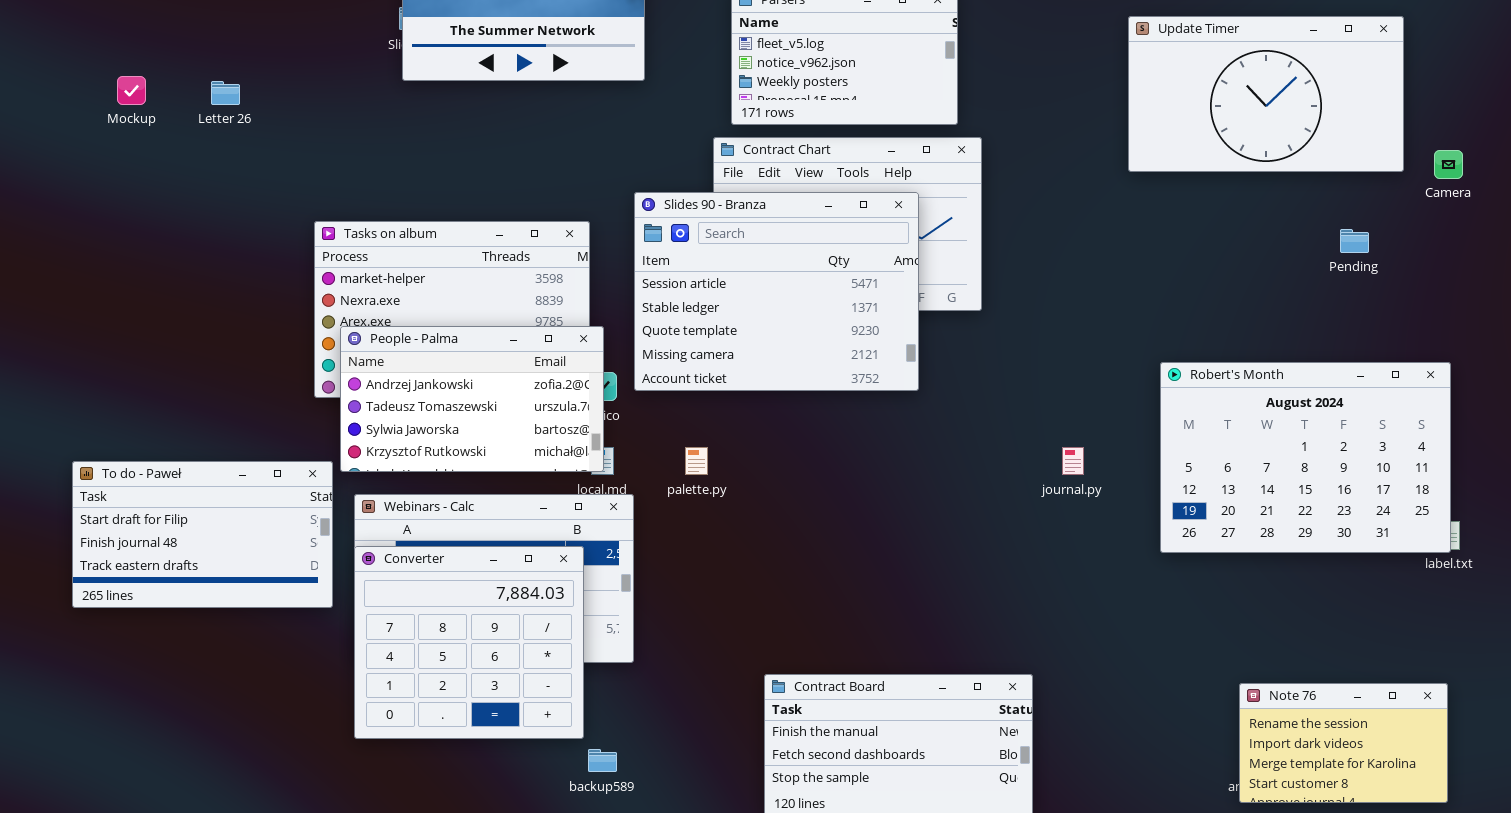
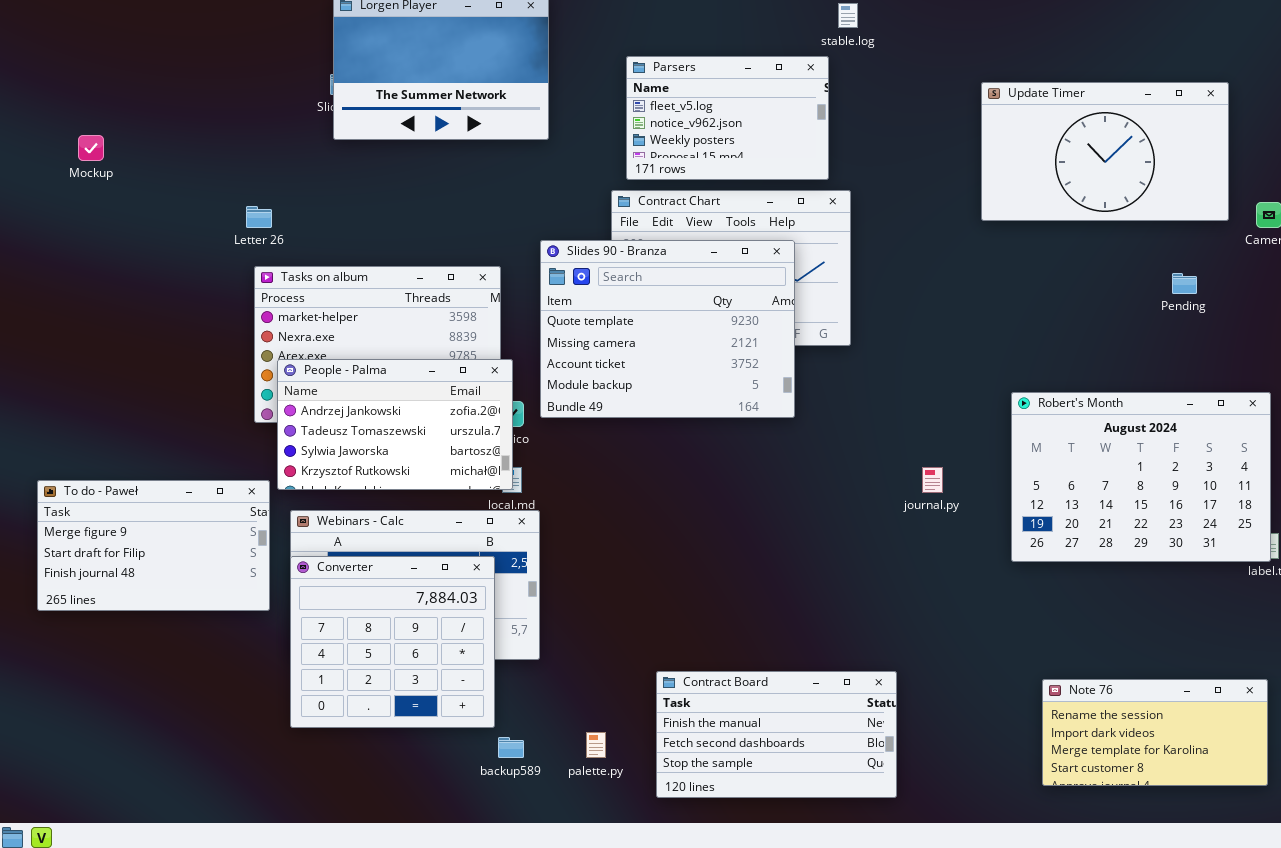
Letter 26: [211,81,240,105] -> [246,206,272,228], moved
Slides 90 - Branza: [634,192,919,391] -> [540,240,795,418], scrolled down 2 rows
palette.py: [685,447,708,475] -> [586,732,606,758], moved
To do - Paweł: [72,461,333,608] -> [37,480,270,611], scrolled up 1 row
Note 76: [1239,683,1448,803] -> [1042,679,1268,786], resized

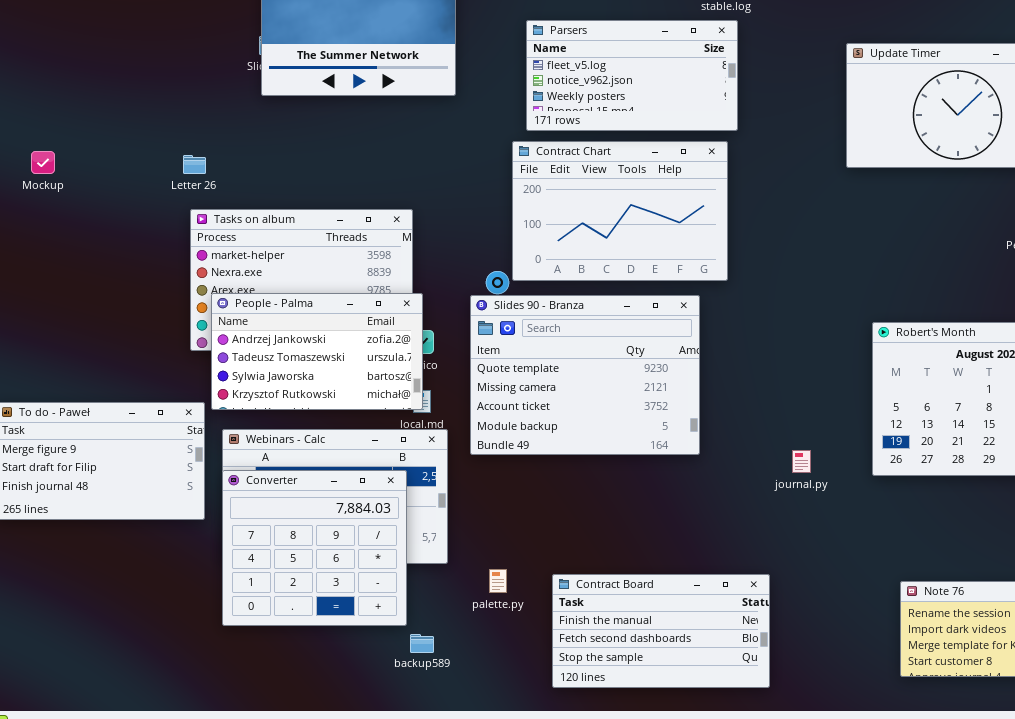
Parsers: [626,56,829,180] -> [526,20,738,131], resized
Mockup: [78,135,104,161] -> [31,151,55,174], moved
Slides 90 - Branza: [540,240,795,418] -> [470,295,700,455], moved
journal.py: [922,467,943,493] -> [792,450,811,473], moved
palette.py: [586,732,606,758] -> [489,569,507,593], moved

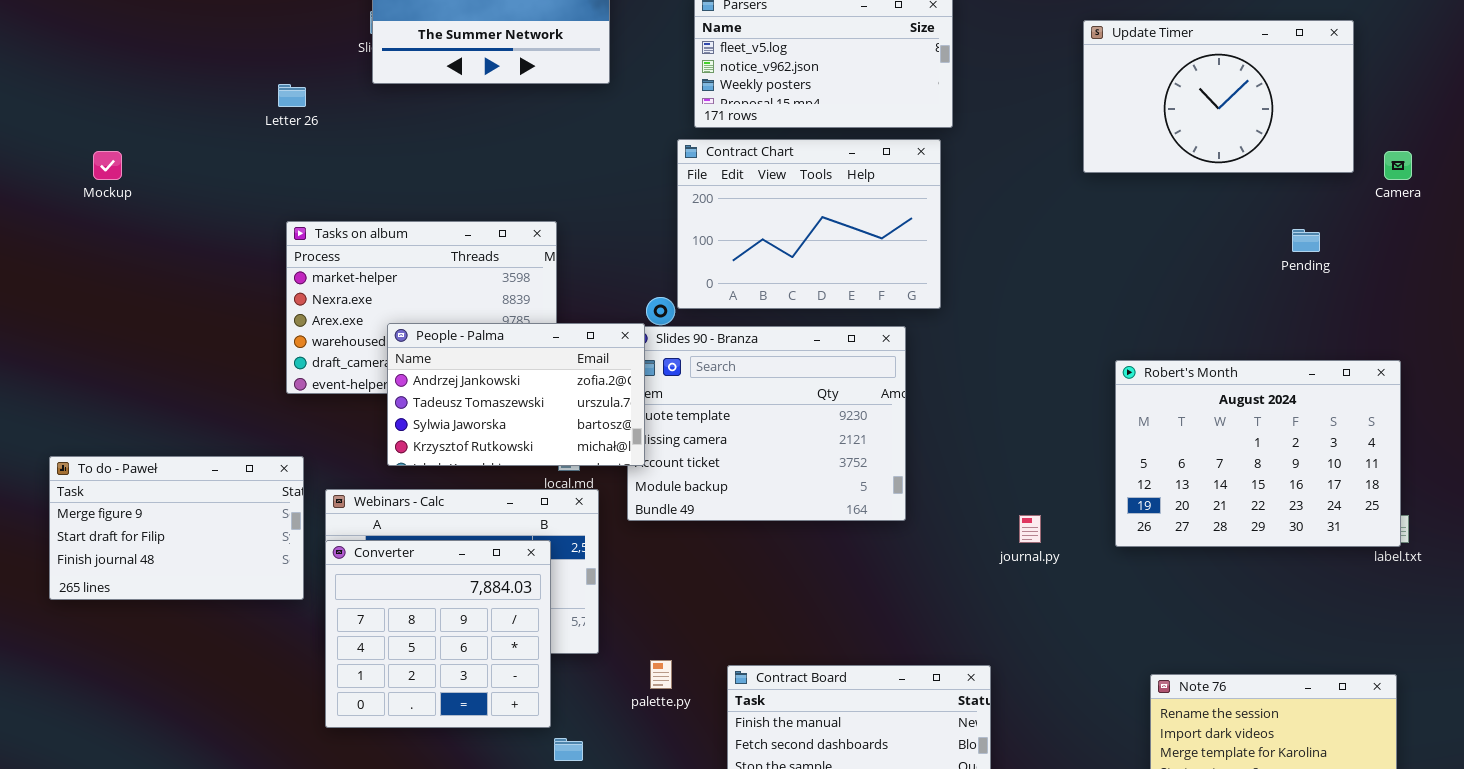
Letter 26: [183,155,206,174] -> [278,84,306,107], moved
People - Palma: [211,293,423,410] -> [387,323,645,466], moved

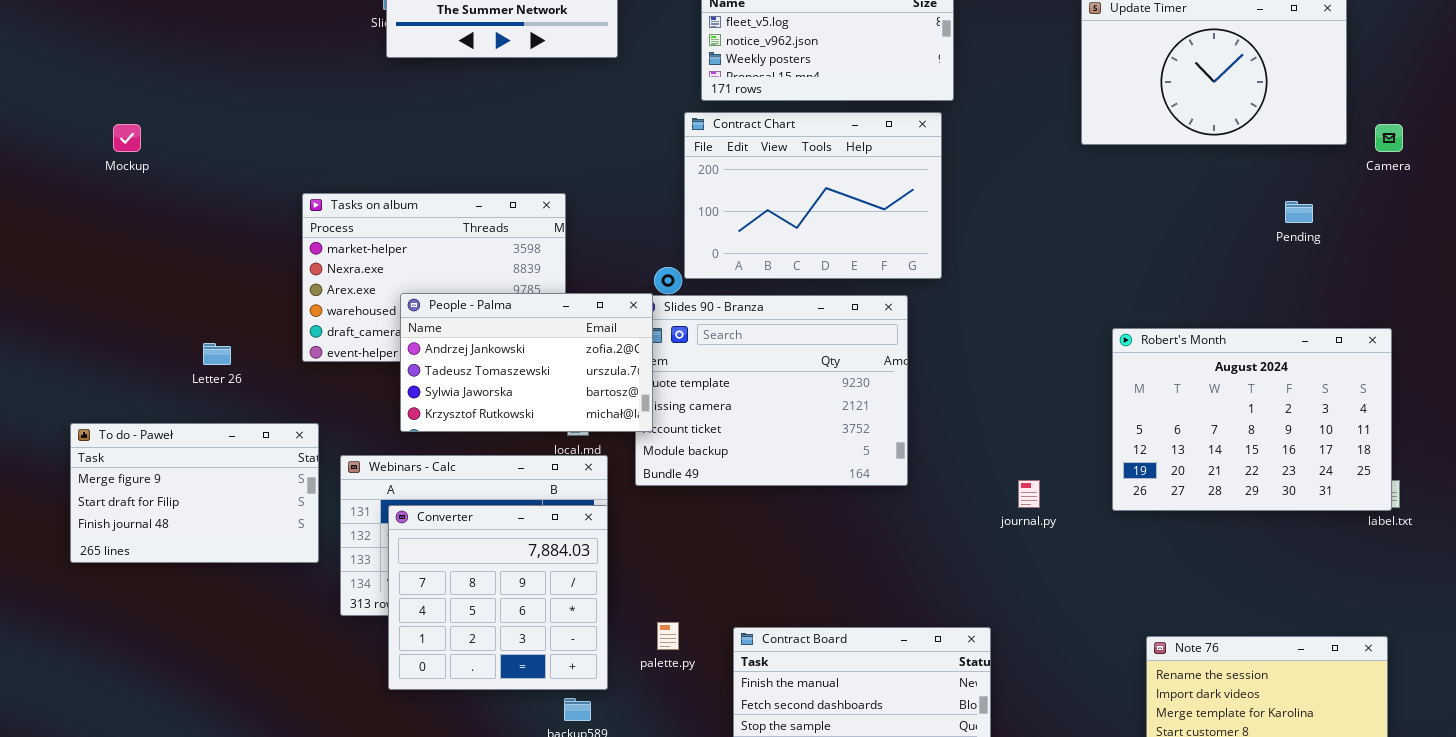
Letter 26: [278,84,306,107] -> [203,343,231,365], moved
Converter: [325,540,551,728] -> [388,505,608,690], moved

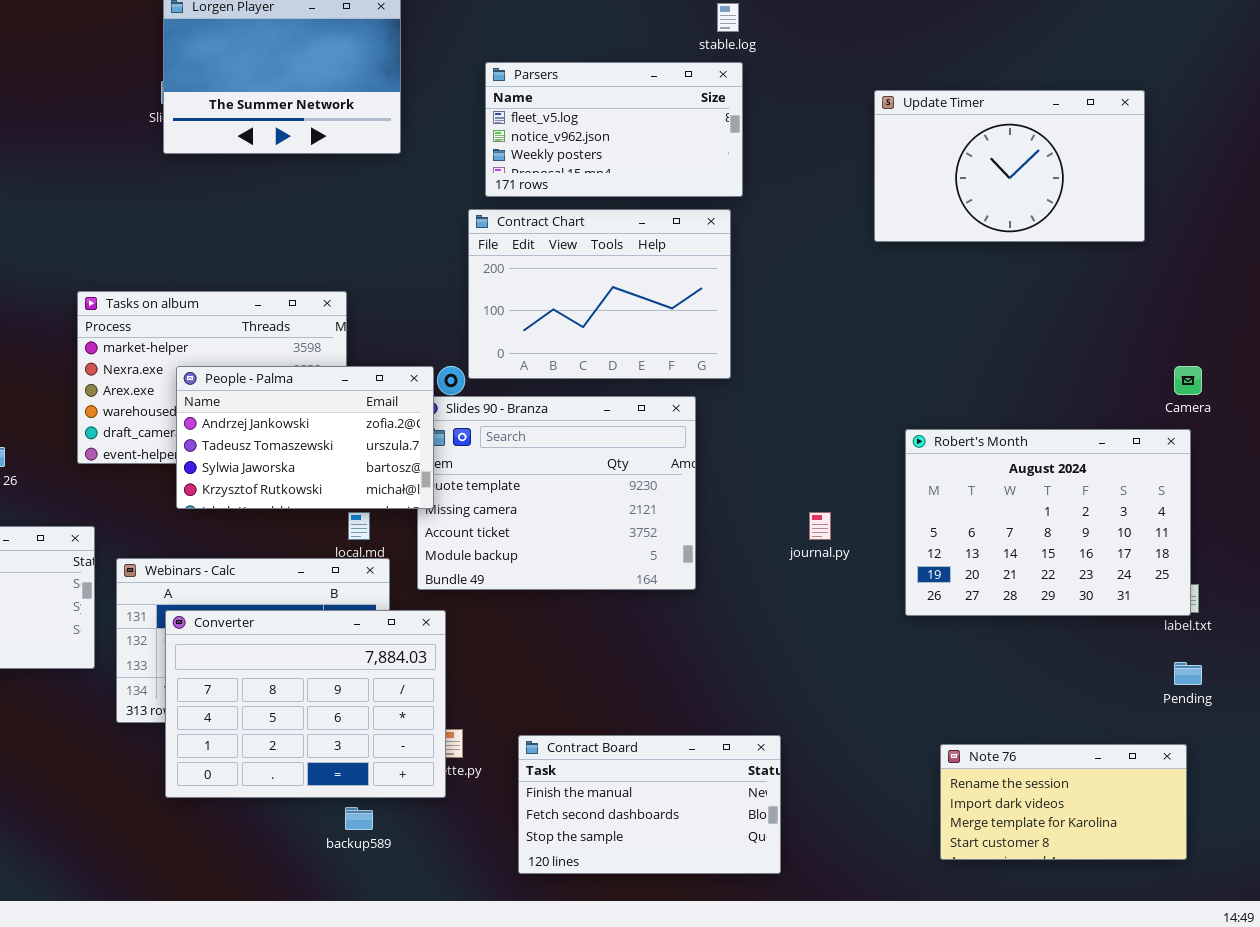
Camera: [1375,124,1403,152] -> [1174,366,1202,395], moved
Pending: [1285,201,1313,223] -> [1174,662,1202,685], moved
People - Palma: [400,293,653,432] -> [176,366,434,509], moved
journal.py: [1018,480,1040,508] -> [809,512,831,540], moved
Converter: [388,505,608,690] -> [165,610,446,798], resized

